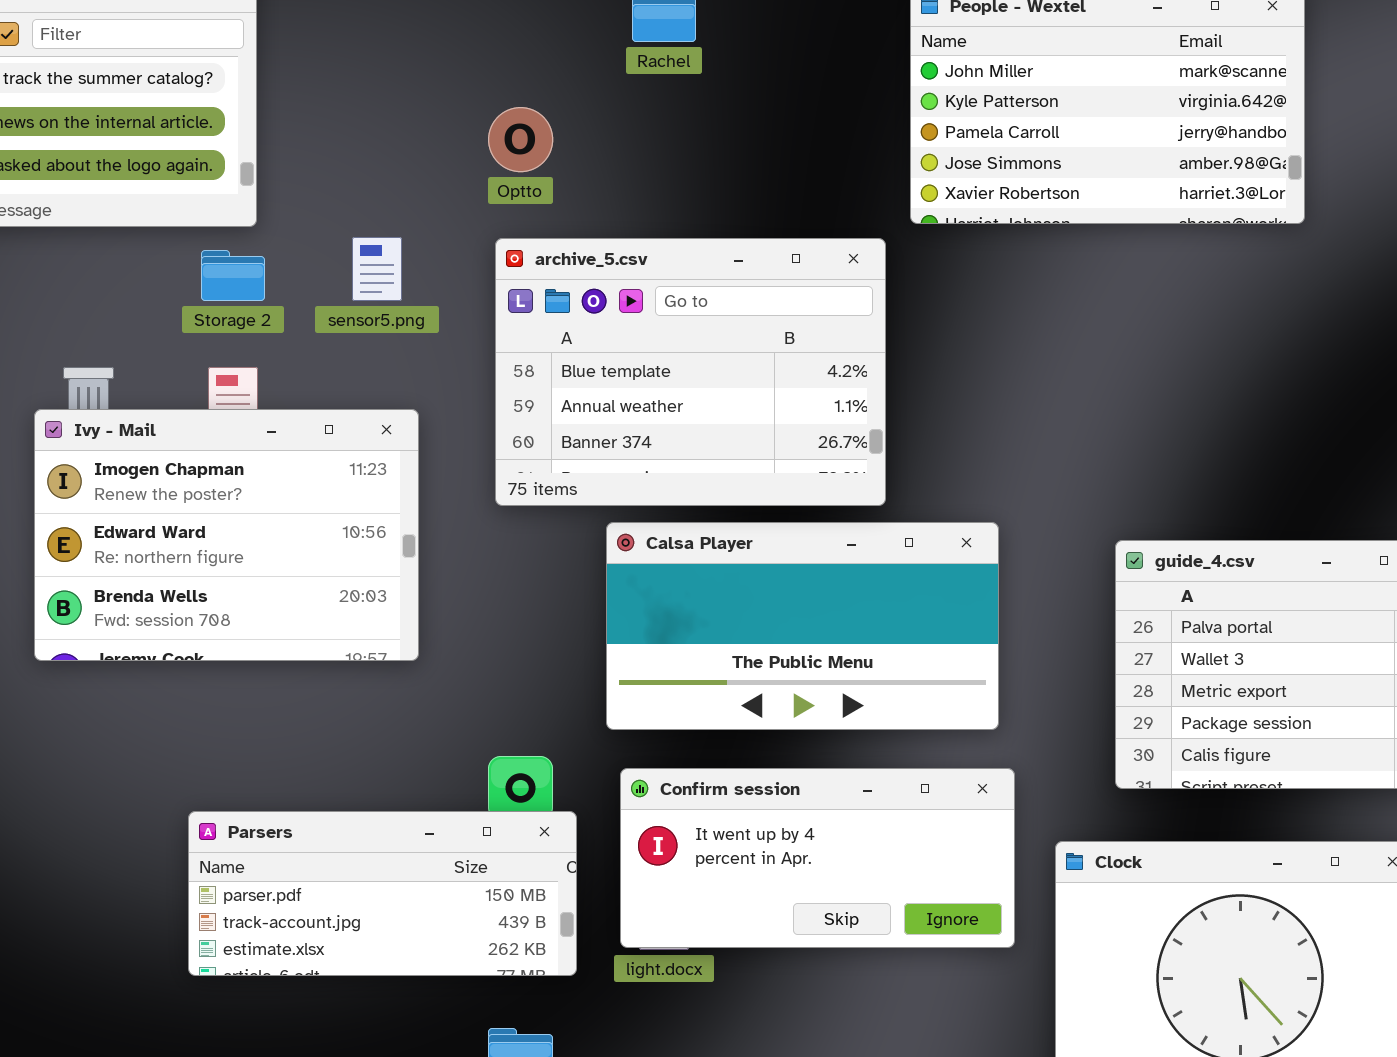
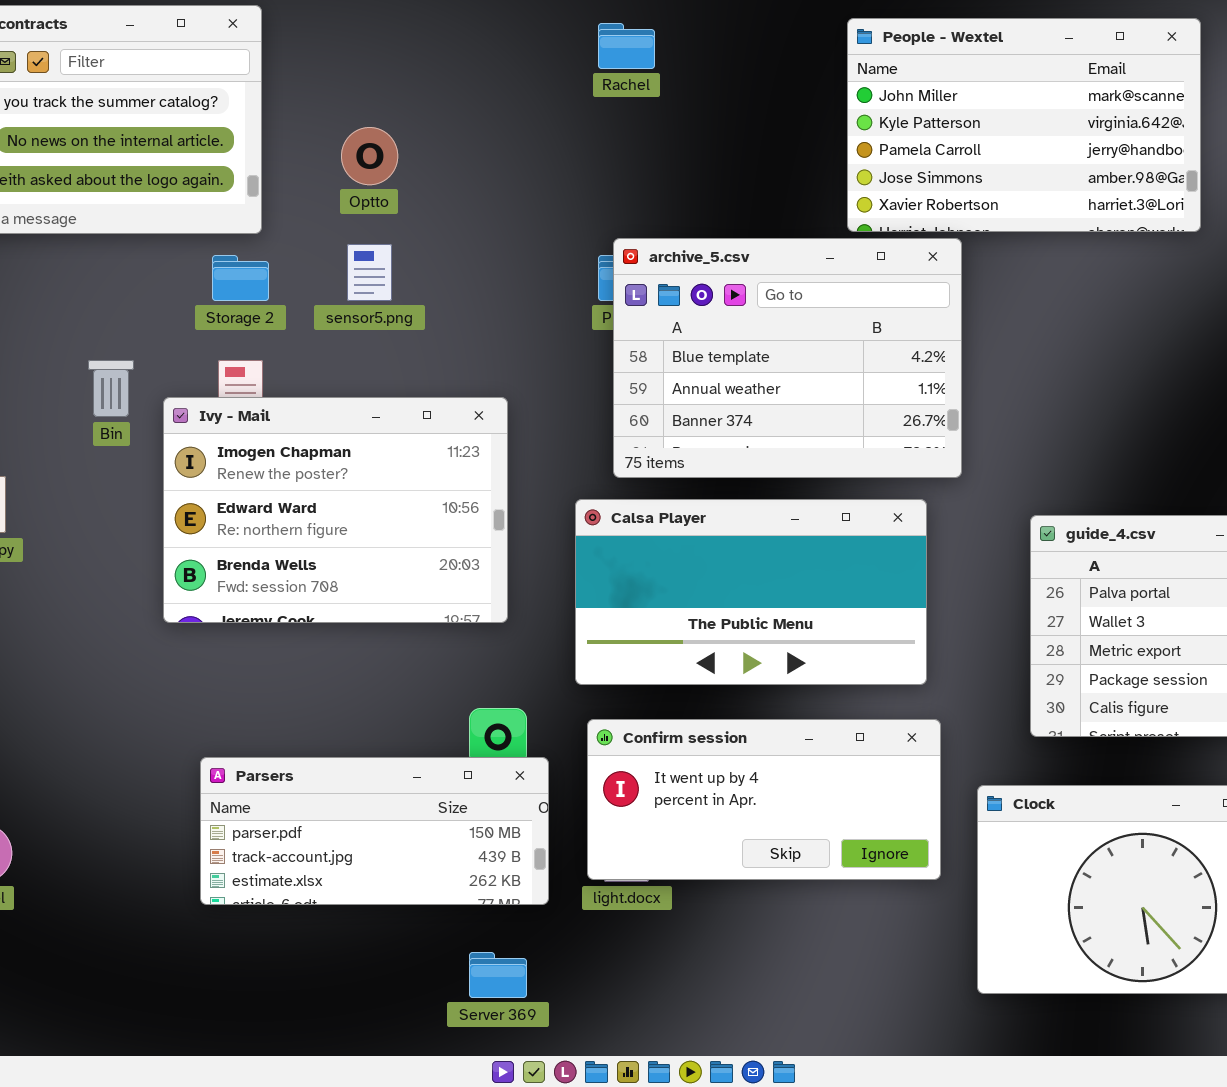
Optto: [488,107,553,172] -> [341,127,398,185], moved
archive_5.csv: [495,238,886,506] -> [613,238,962,478], moved
Ivy - Mail: [34,409,419,661] -> [163,397,508,623], moved

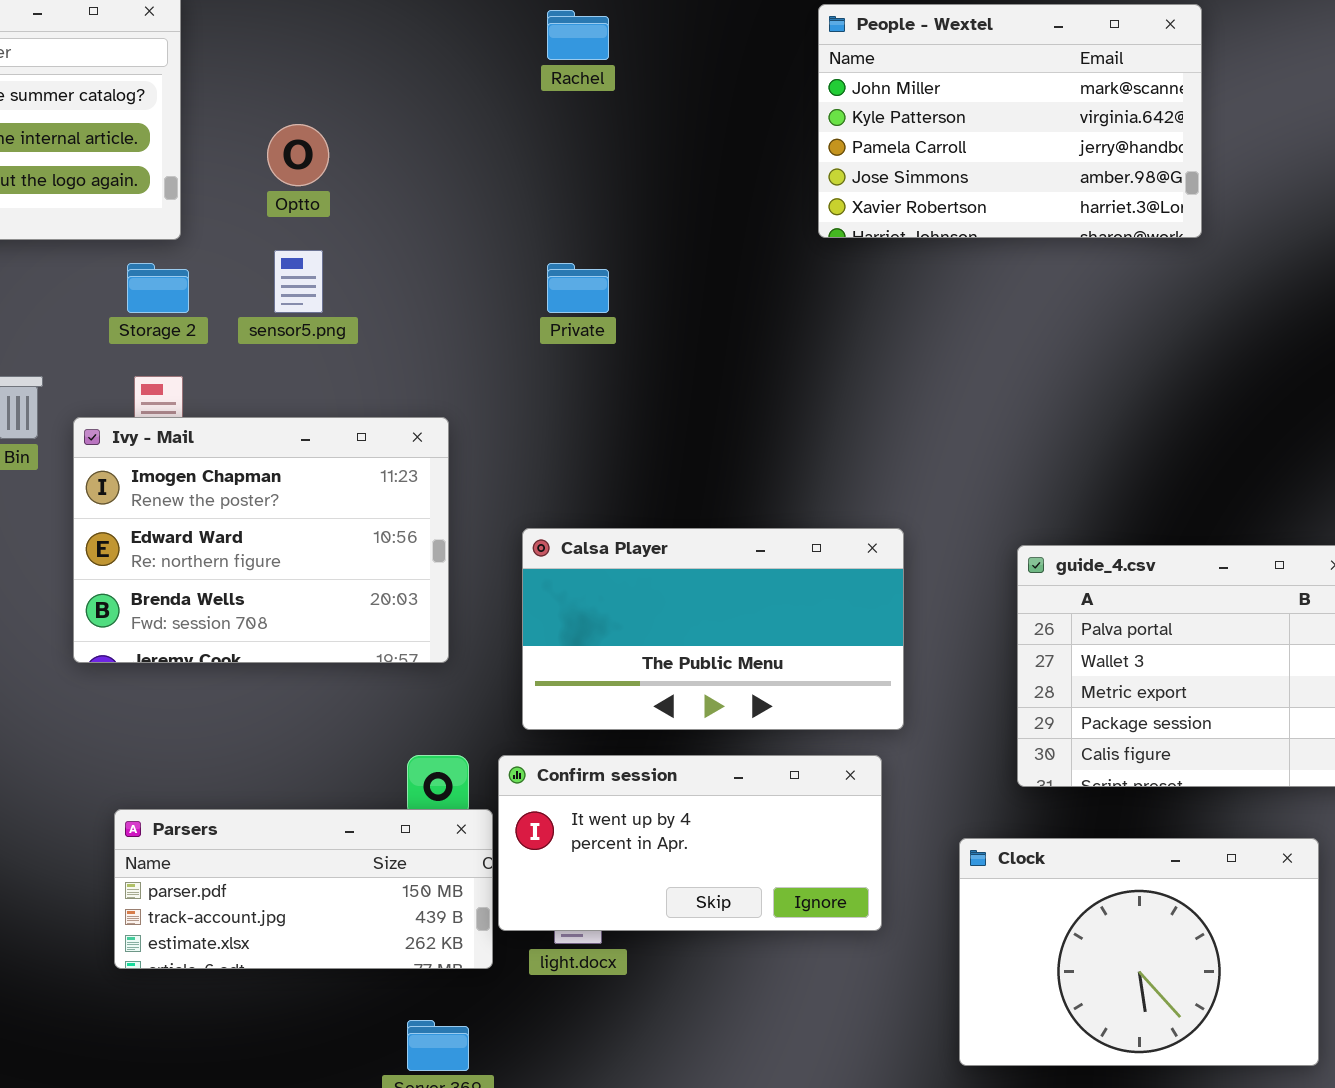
archive_5.csv: [613,238,962,478] -> none, closed
Confirm session: [587,719,941,880] -> [498,755,882,931], moved

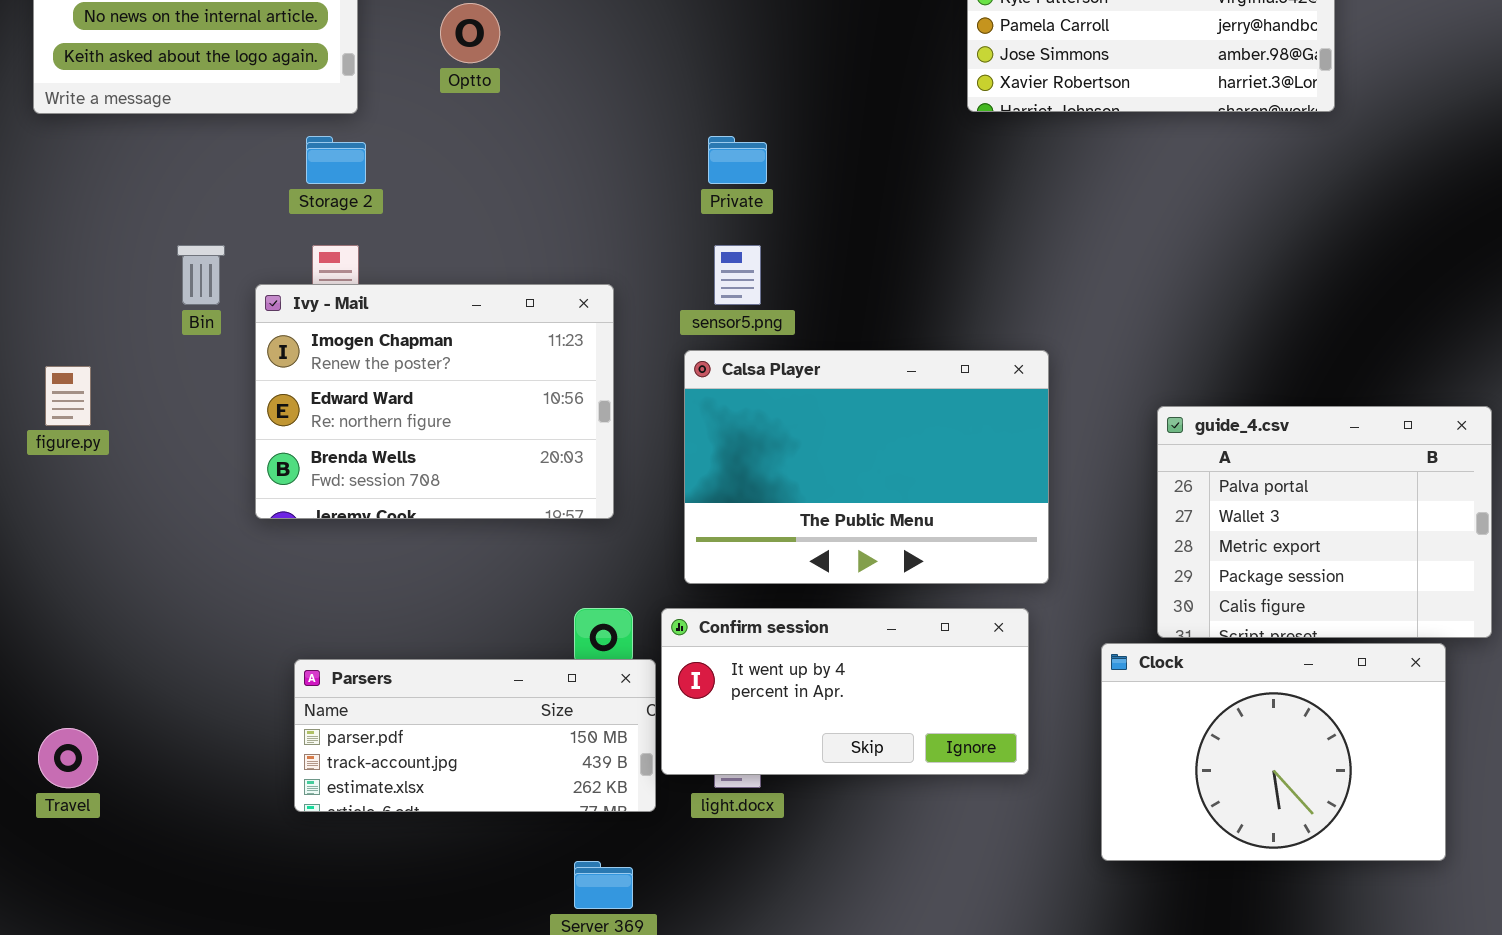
sensor5.png: [274,250,323,313] -> [714,245,761,305], moved
Calsa Player: [522,528,904,730] -> [684,350,1049,584], resized
Clock: [959,838,1319,1066] -> [1101,643,1446,861], moved

